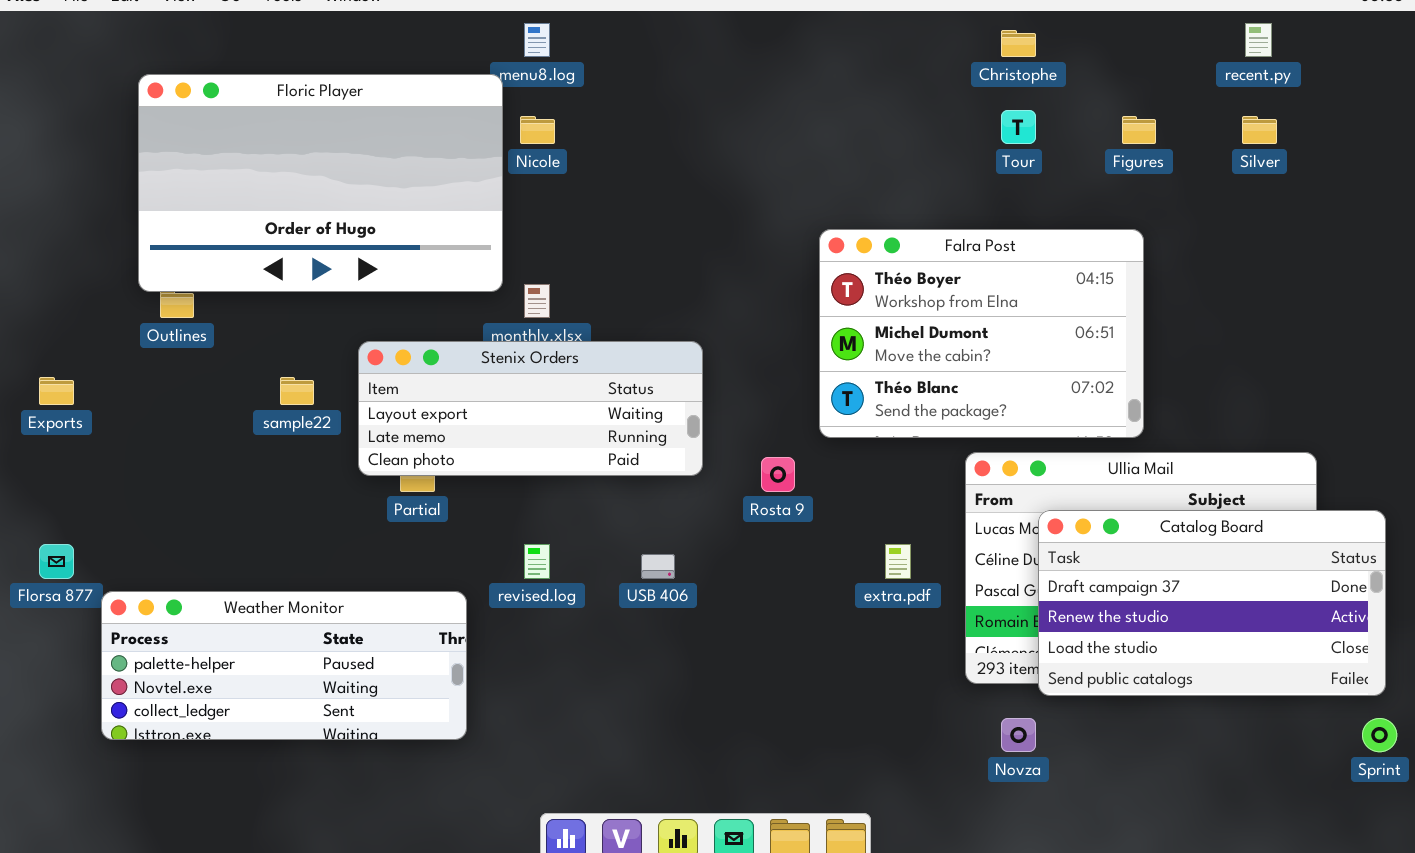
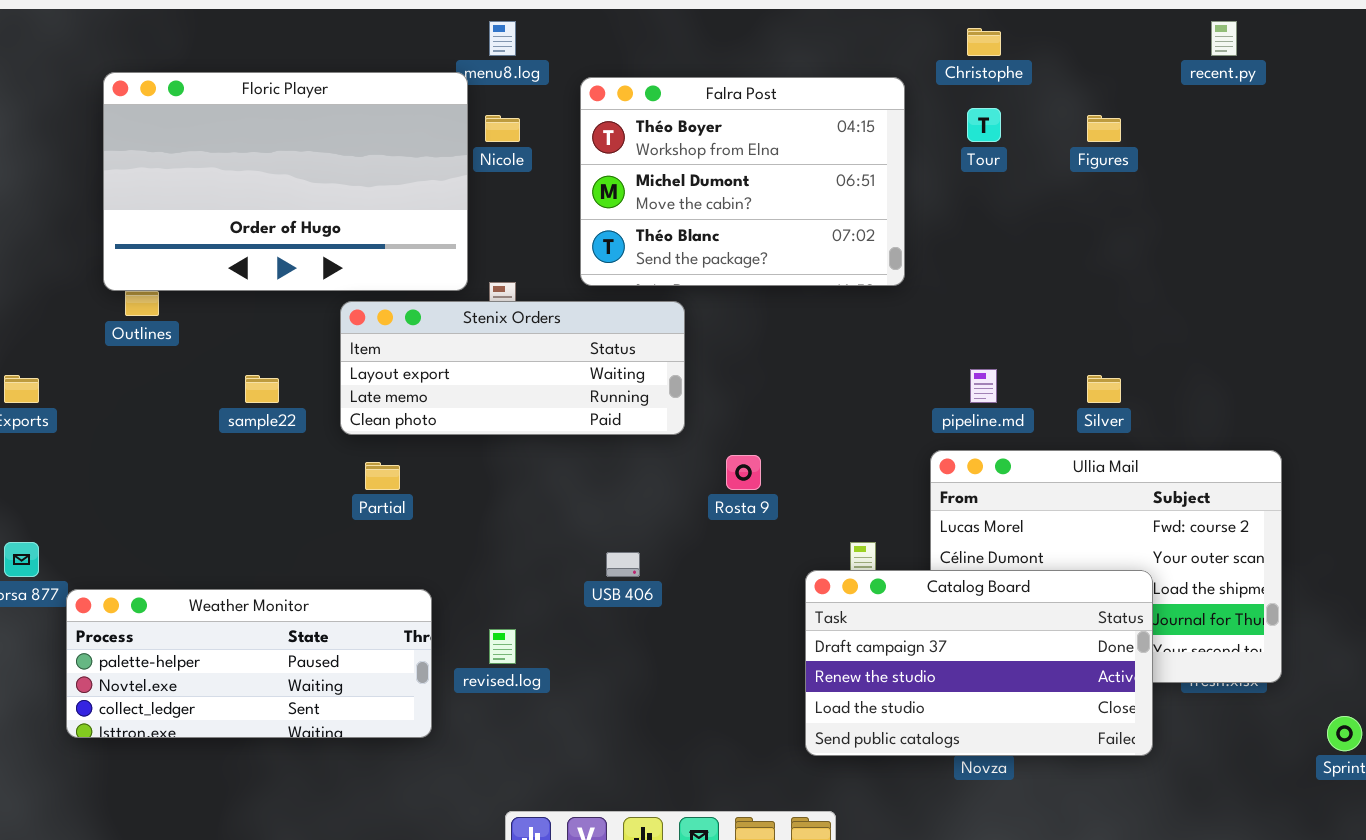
Silver: [1242,116,1277,144] -> [1087,375,1121,403], moved
Falra Post: [819,229,1144,438] -> [580,77,905,286], moved
Stenix Orders: [358,341,703,476] -> [340,301,685,435], moved
Catalog Board: [1038,510,1386,696] -> [805,570,1153,756], moved
revised.log: [524,544,550,579] -> [489,629,516,664], moved

